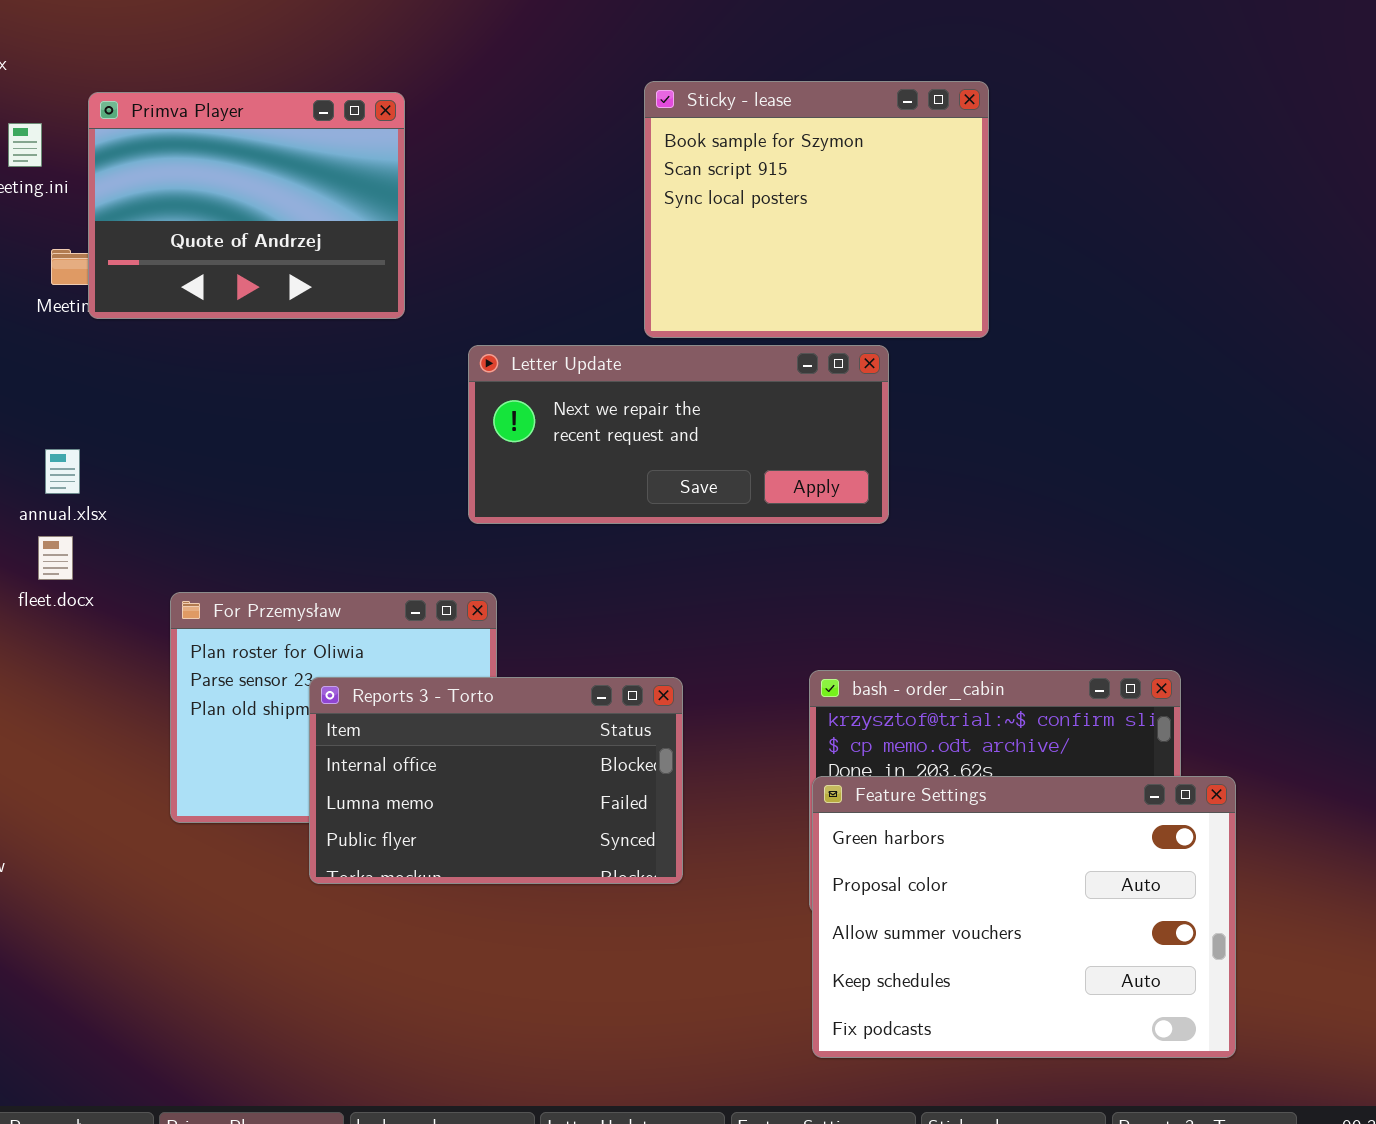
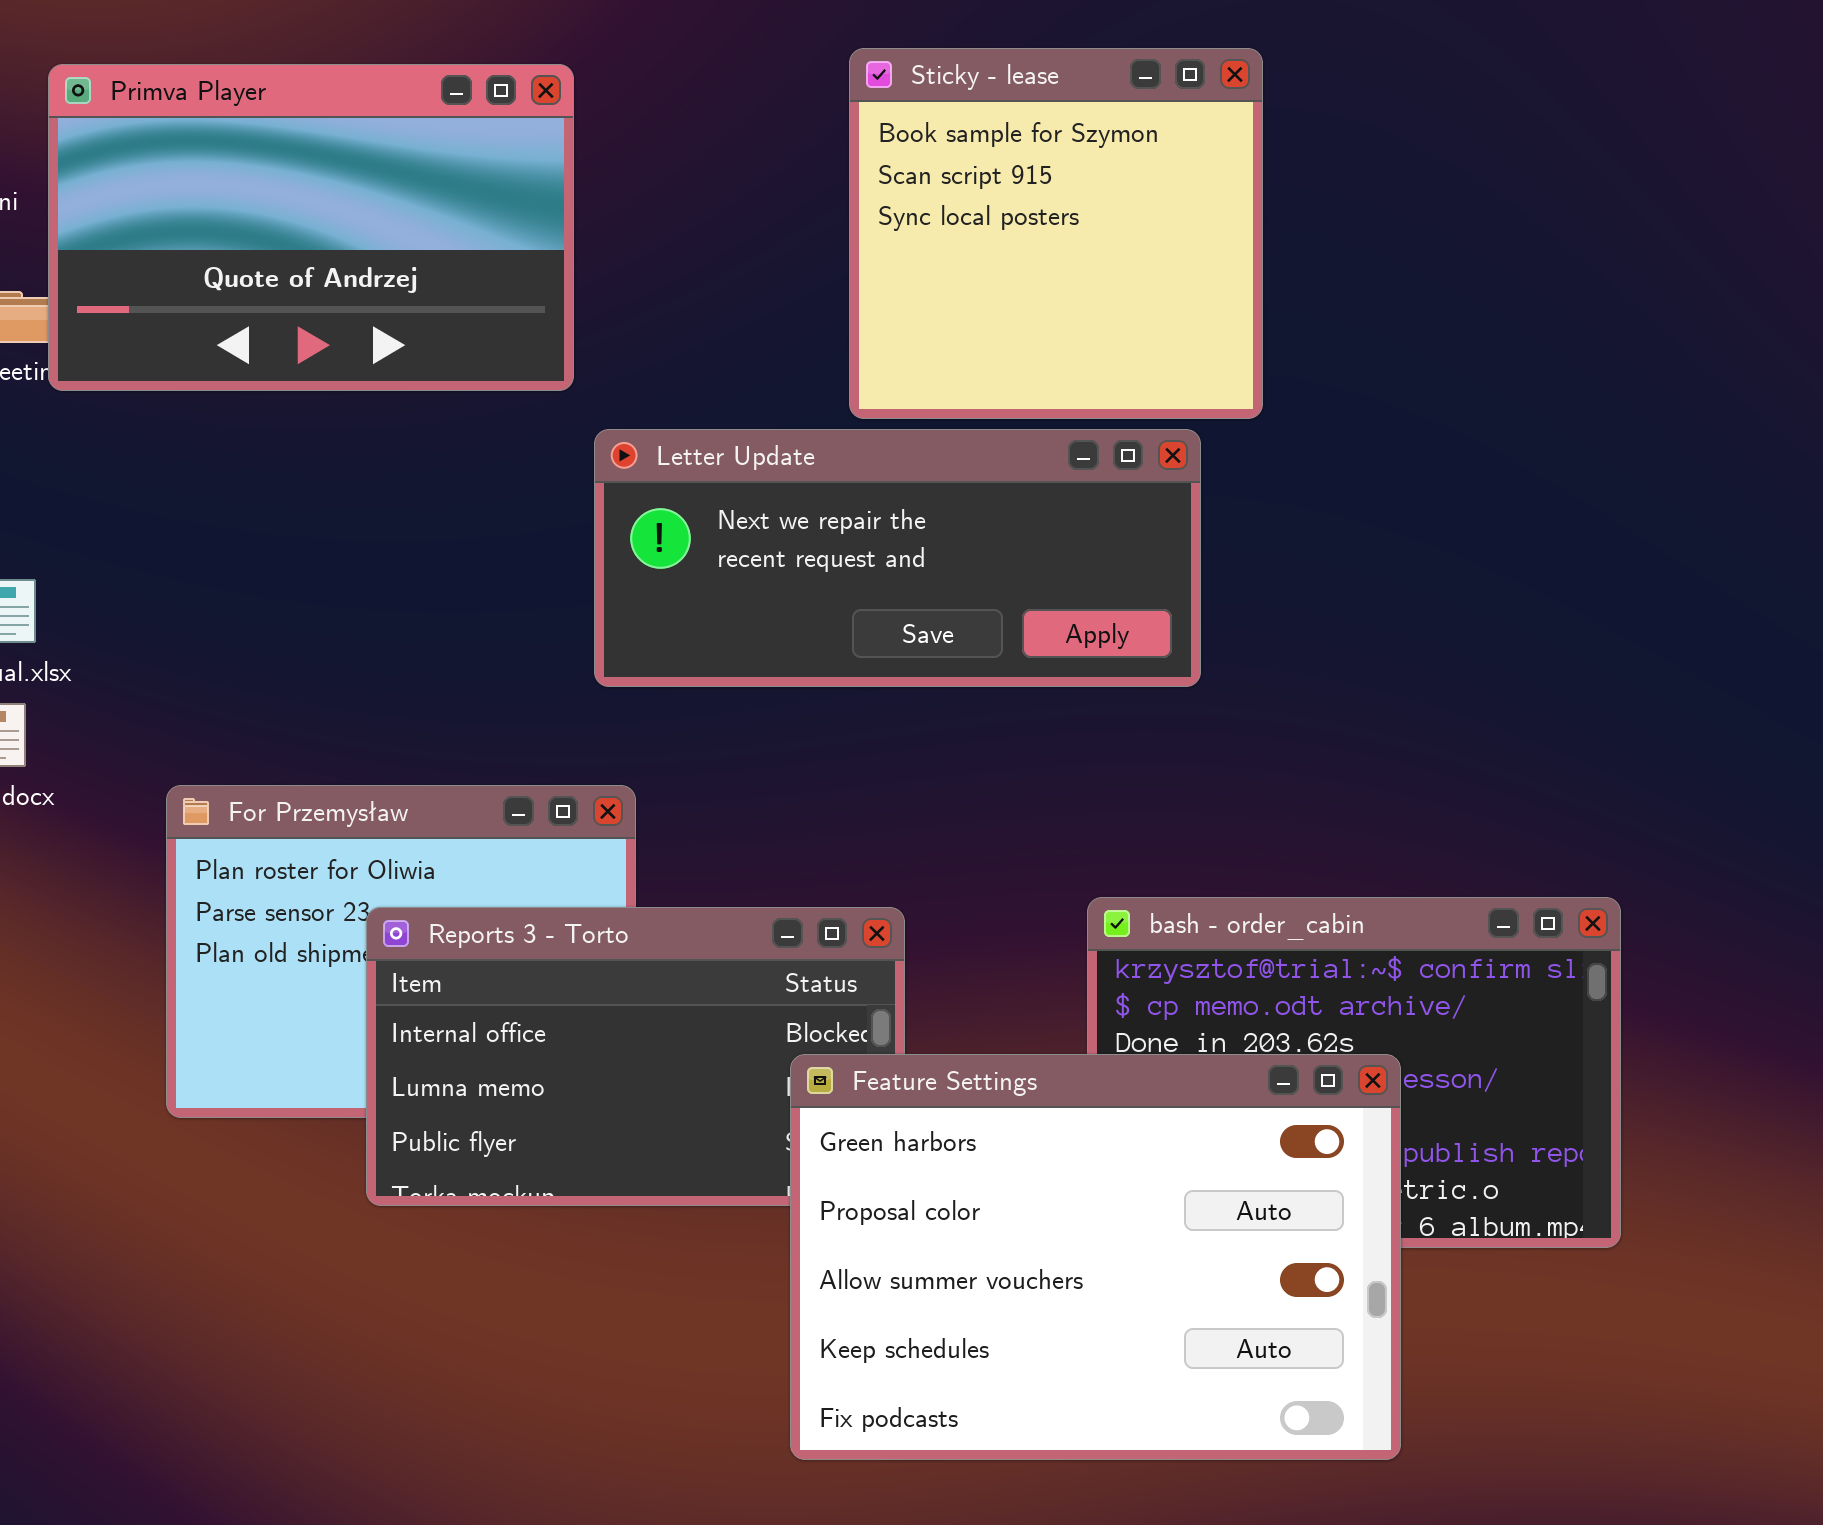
Sticky - lease: [644,81,989,338] -> [849,48,1263,419], resized
Primva Player: [88,92,405,319] -> [48,64,574,391], resized
Feature Settings: [812,776,1236,1058] -> [790,1054,1401,1460], moved

